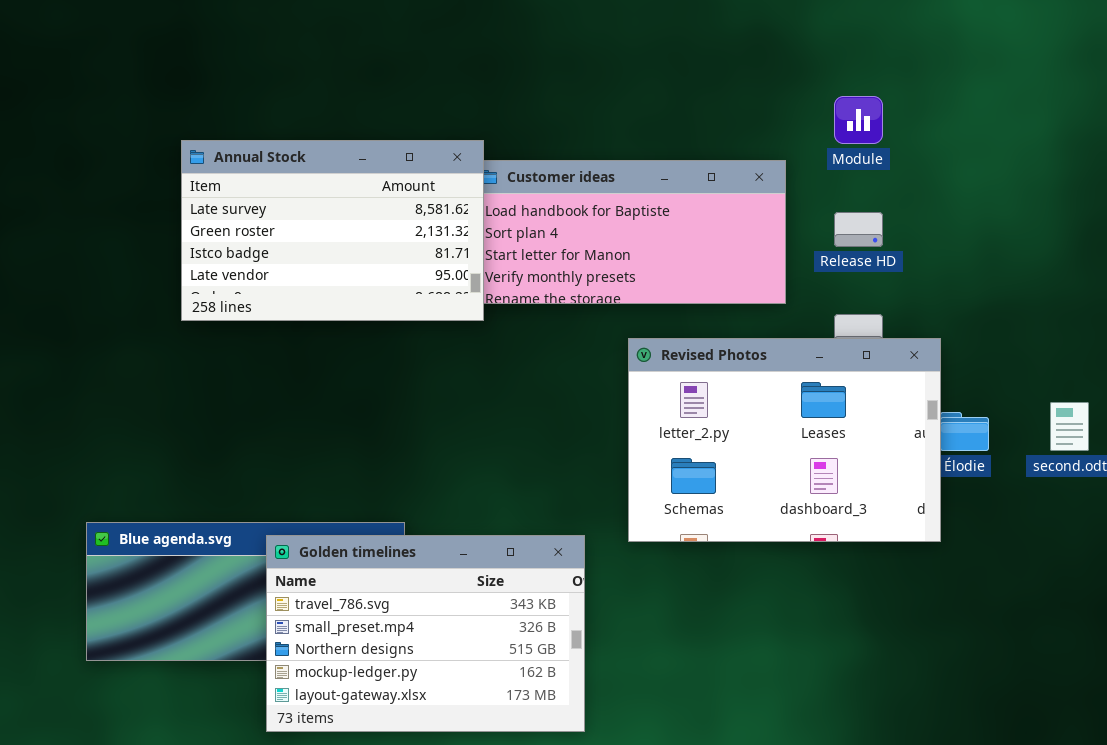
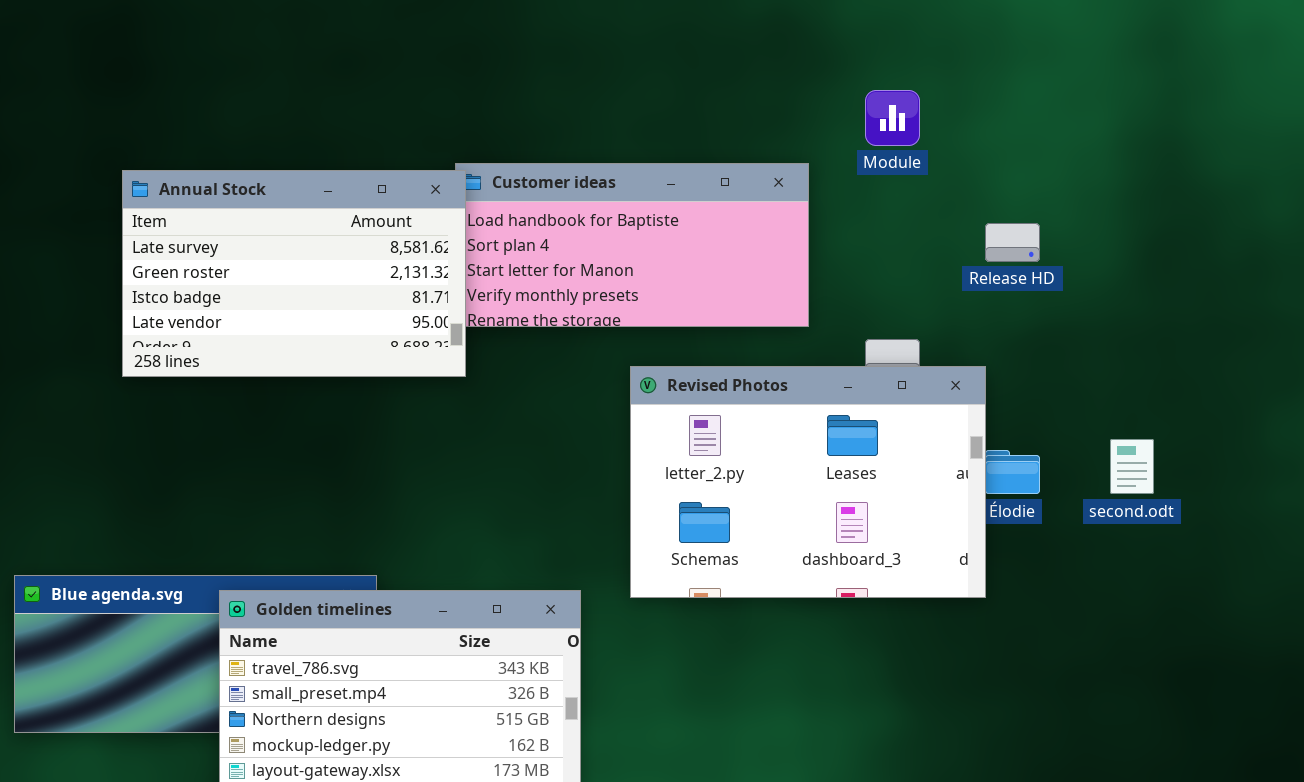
Annual Stock: [181,140,484,321] -> [122,170,466,377], moved
Release HD: [834,212,883,247] -> [985,223,1040,262], moved

